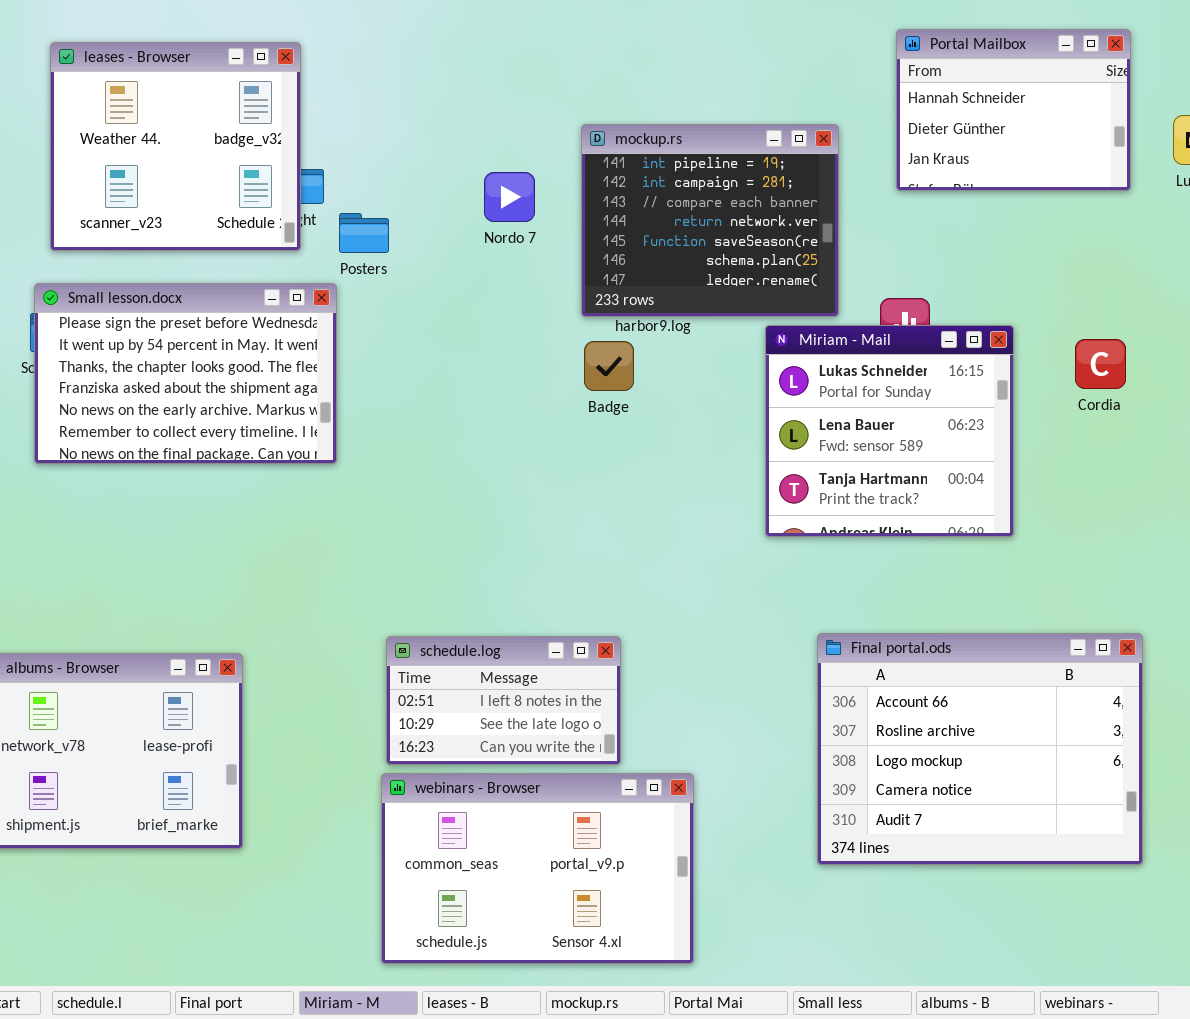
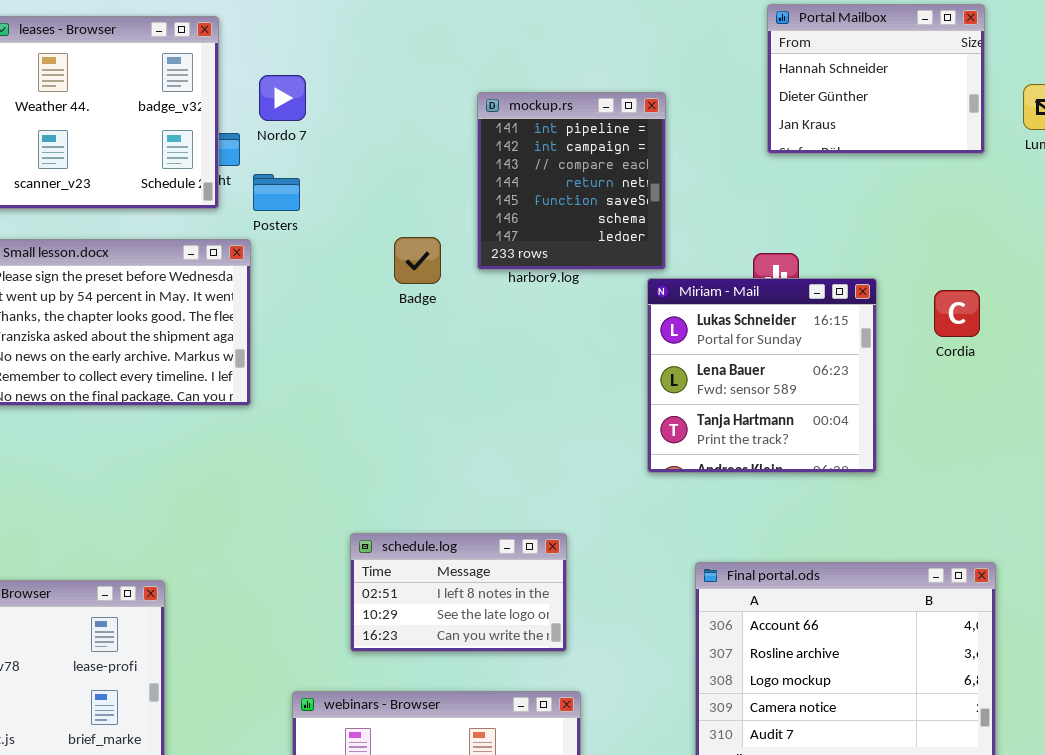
mockup.rs: [581,124,839,317] -> [477,92,666,270], resized
Nordo 7: [484,172,535,222] -> [259,75,306,121], moved
Badge: [584,341,634,391] -> [394,237,441,284], moved
schedule.log: [386,636,621,765] -> [350,533,567,652], moved

